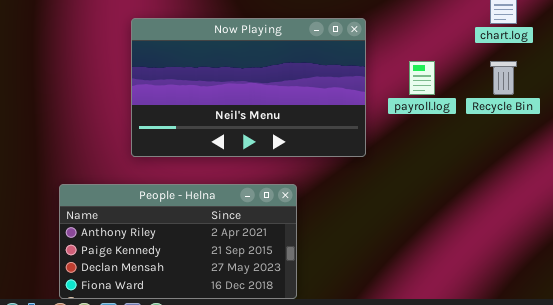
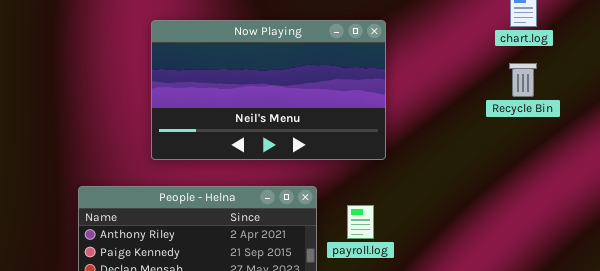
payroll.log: [409,61,435,95] -> [347,205,374,239], moved

